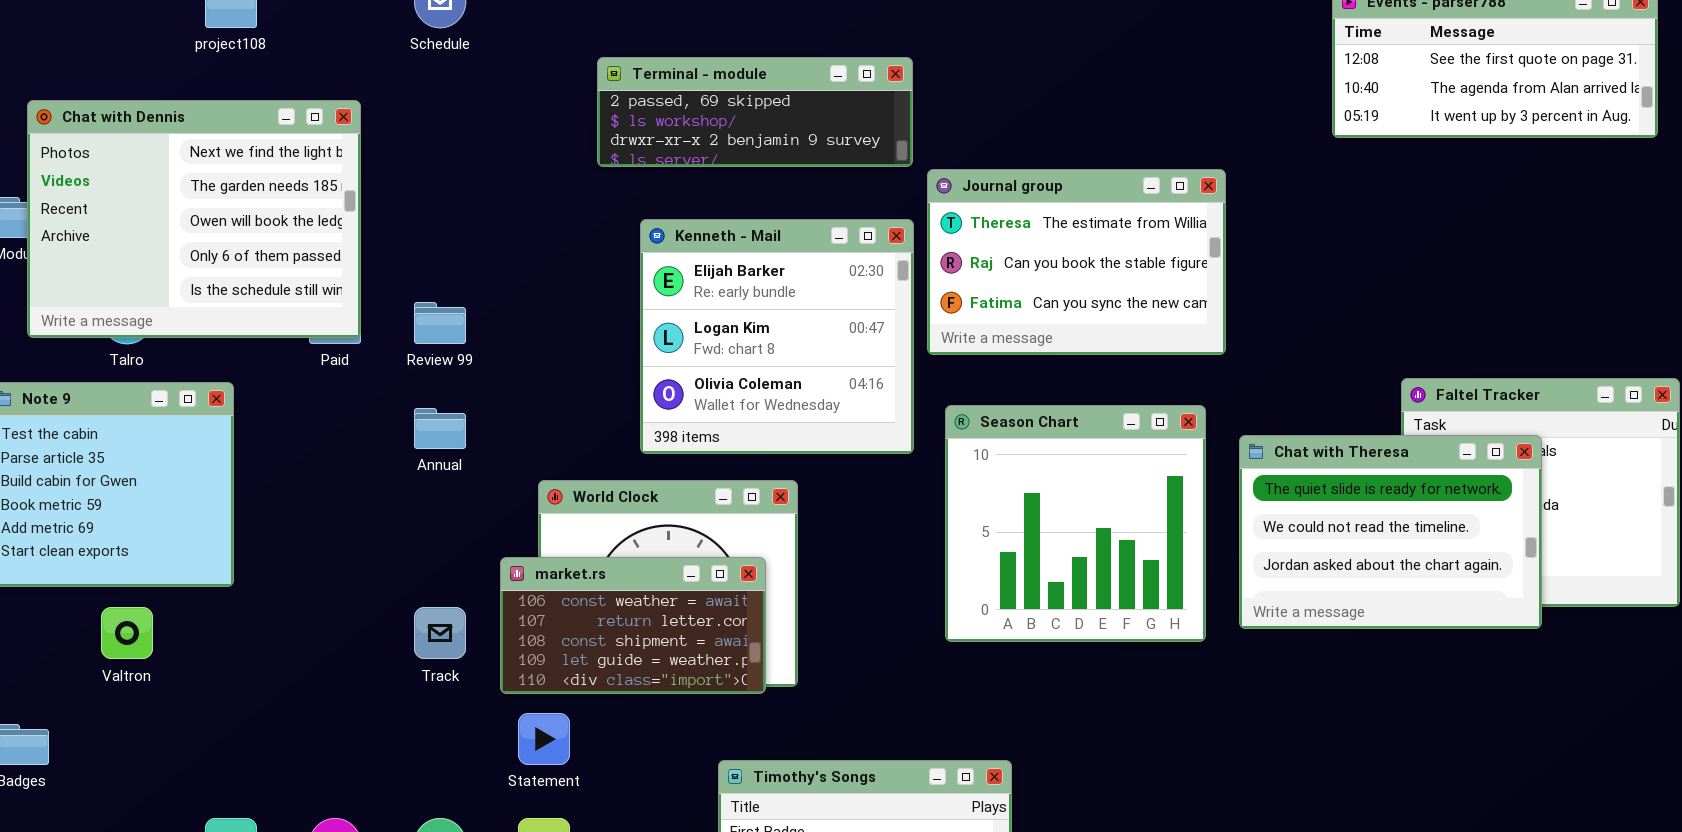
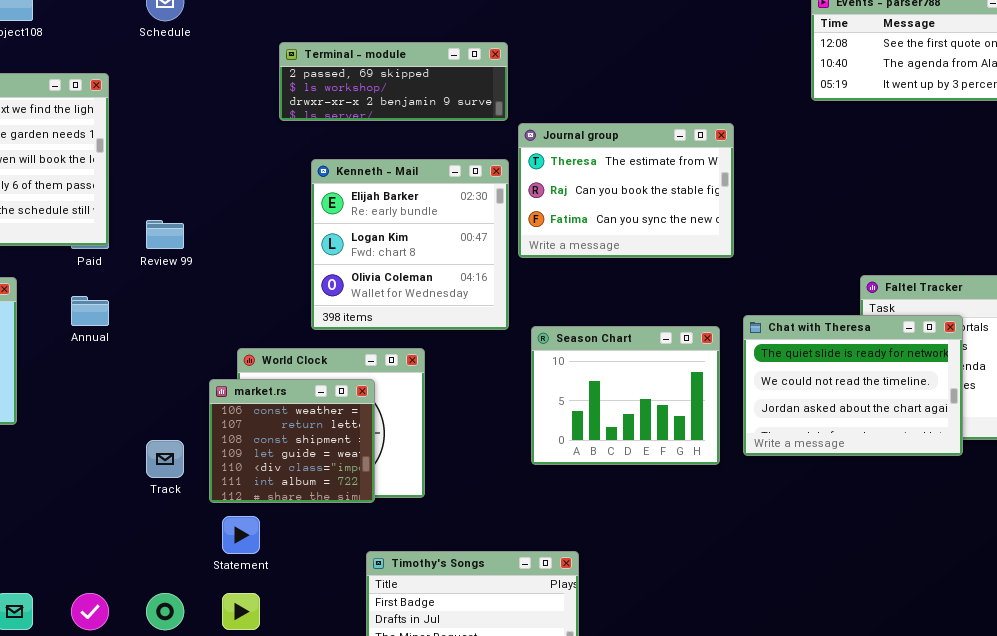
Season Chart: [945,405,1206,642] -> [531,326,720,465], resized
Annual: [414,408,466,449] -> [71,296,109,326], moved
market.rs: [500,557,766,694] -> [209,379,375,503], resized

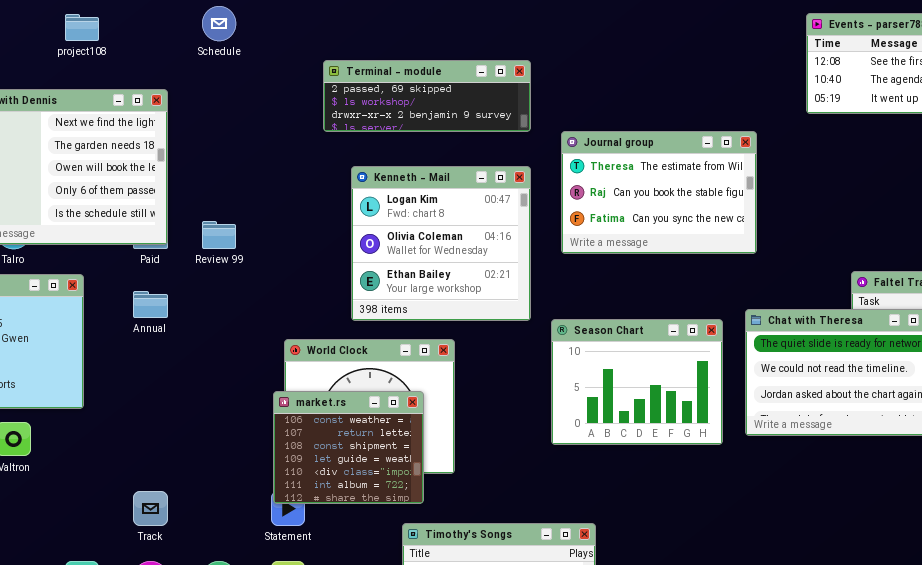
Journal group: [518,123,734,258] -> [561,131,757,254], moved
Kenneth - Mail: [311,159,509,330] -> [351,166,531,321], scrolled down 1 row
market.rs: [209,379,375,503] -> [273,391,424,504], moved
Track: [146,440,184,478] -> [133,491,168,526], moved

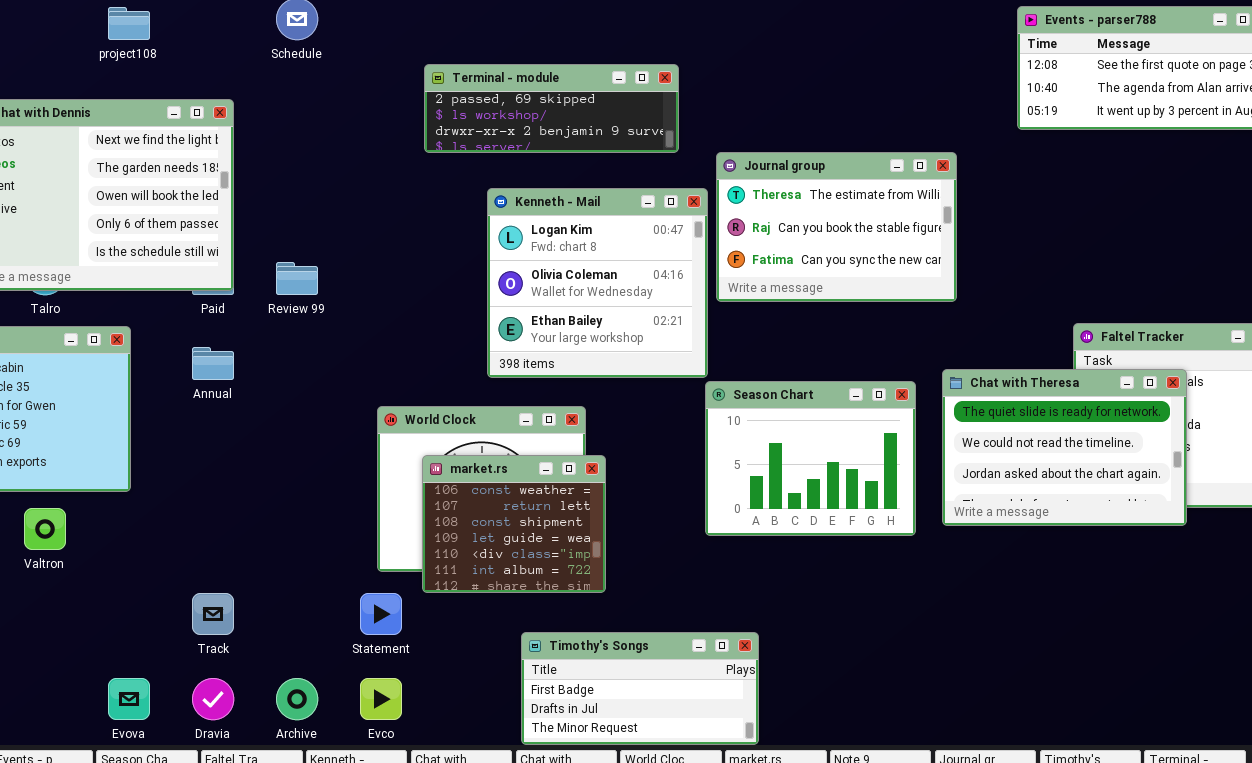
Kenneth - Mail: [351,166,531,321] -> [487,188,708,378], moved
market.rs: [273,391,424,504] -> [422,455,606,593], moved

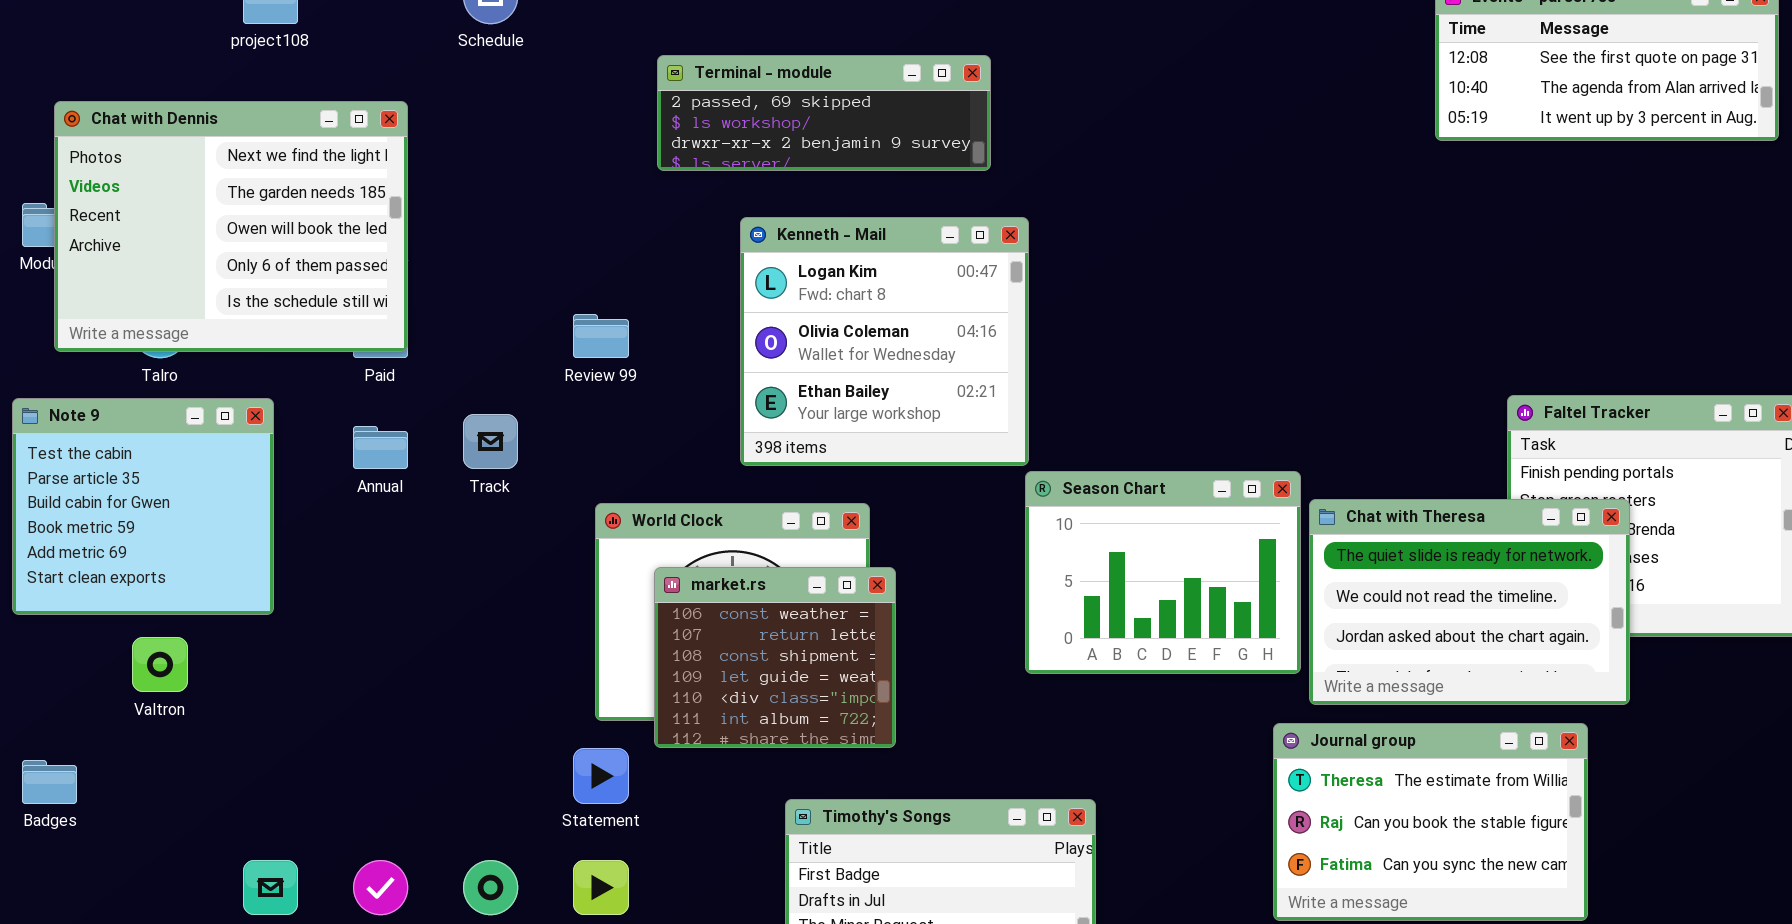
Journal group: [716,152,957,302] -> [1273,723,1588,921], moved
Review 99: [276,262,318,295] -> [573,314,629,358], moved
Chat with Theresa: [942,369,1187,526] -> [1309,499,1630,705], moved
Track: [192,593,234,635] -> [463,414,518,469], moved

